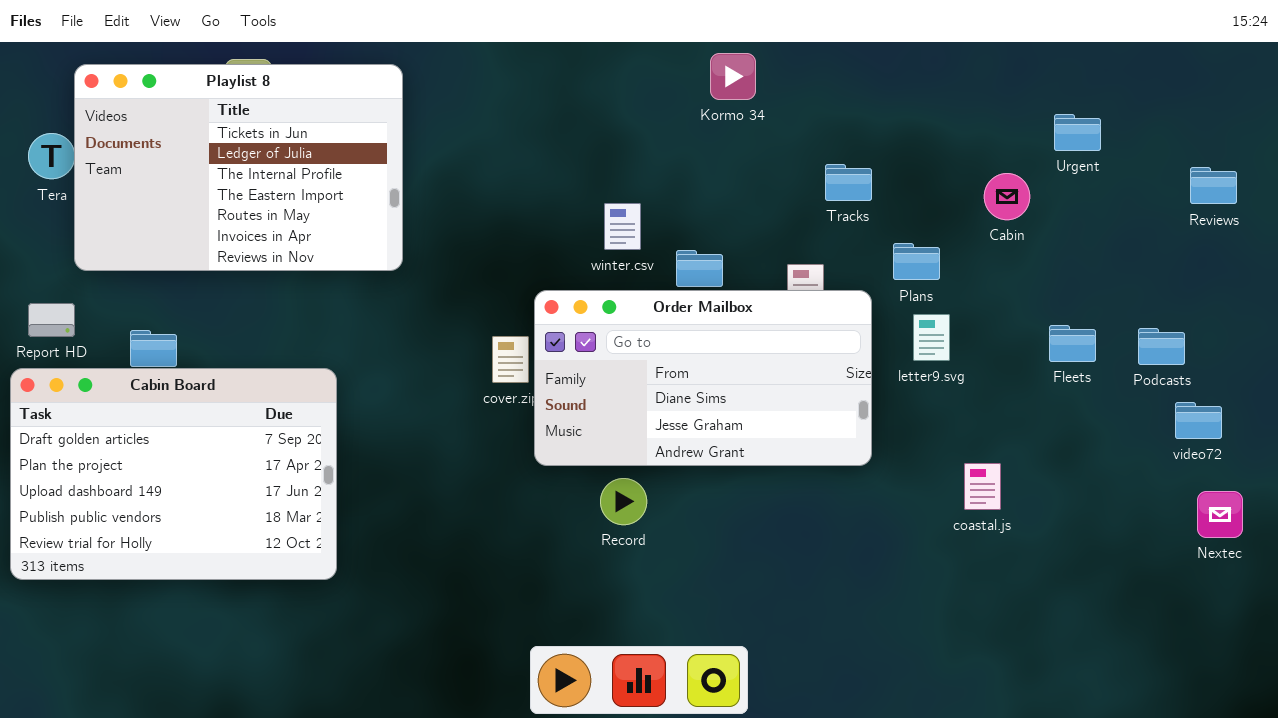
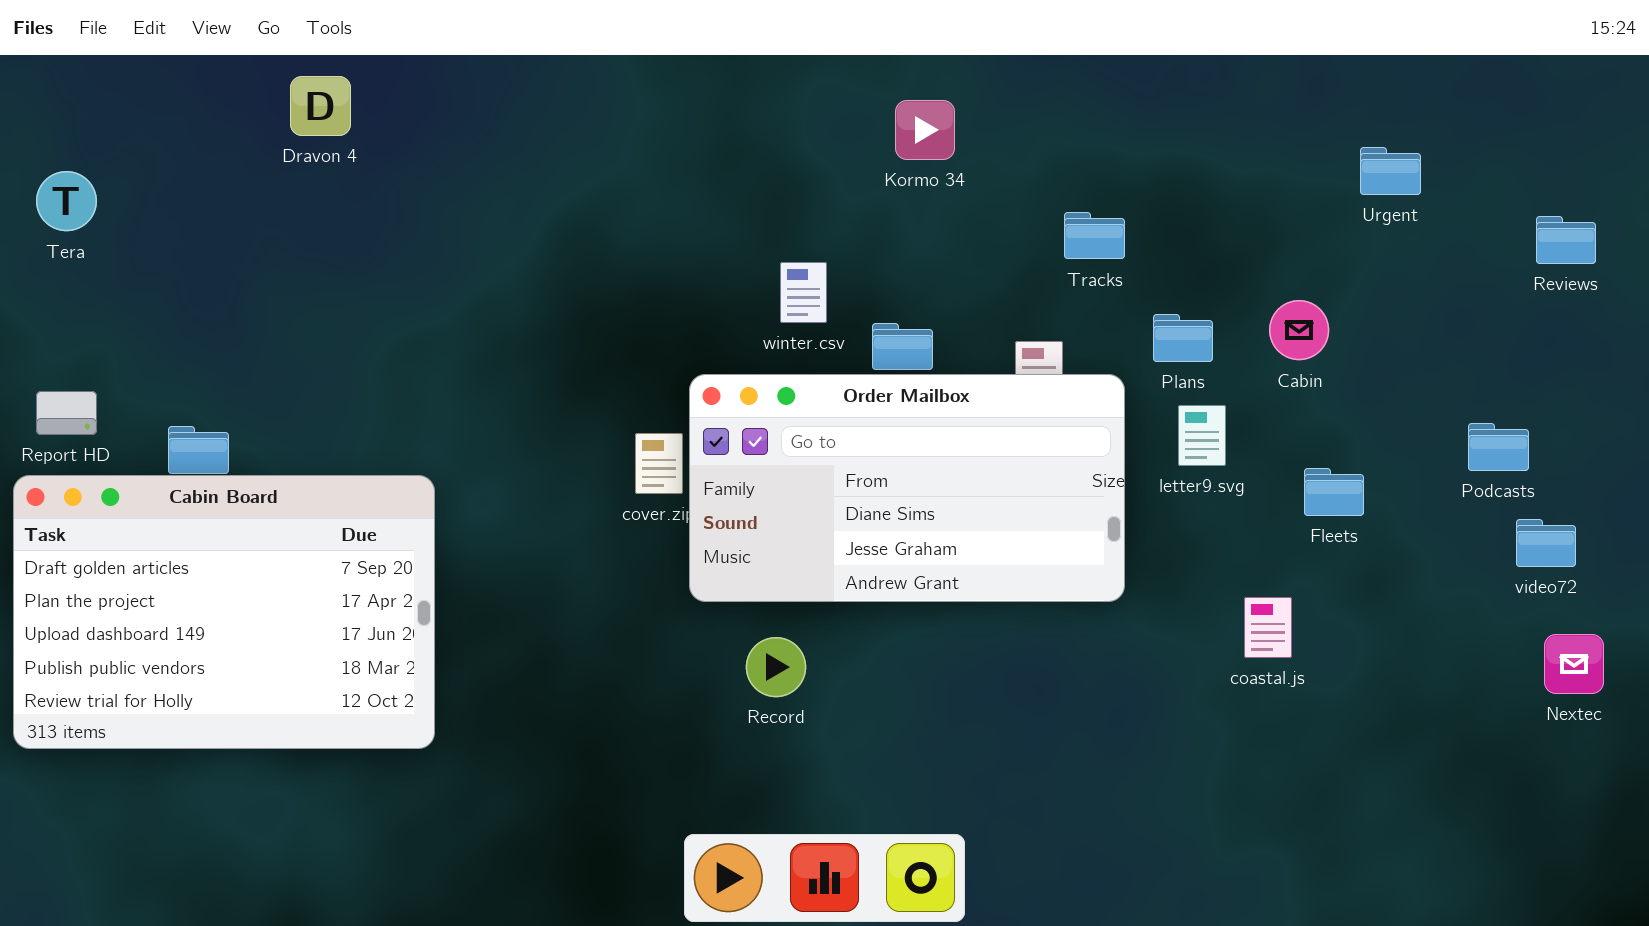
Kormo 34: [710,53,756,100] -> [895,100,955,160], moved
Playlist 8: [74,64,403,271] -> none, closed
Cabin: [984,173,1030,220] -> [1269,300,1329,360], moved
Fleets: [1049,325,1096,362] -> [1304,468,1364,516], moved
Record: [600,478,647,525] -> [746,637,806,697], moved

